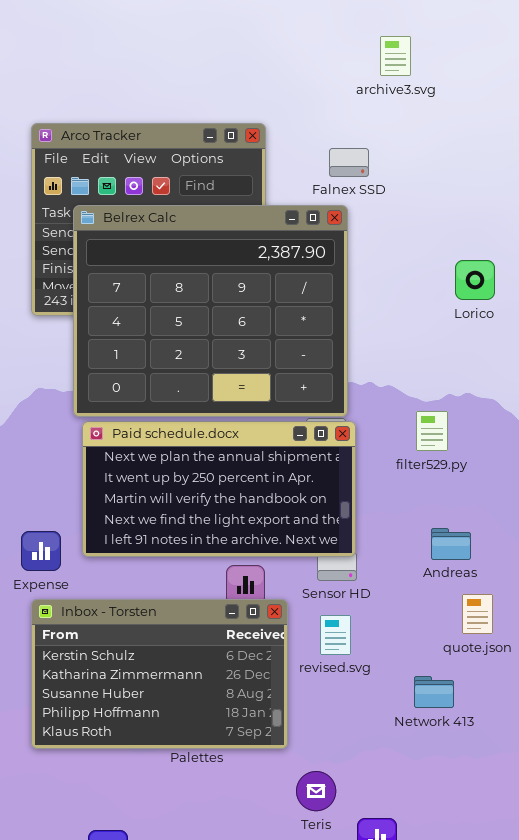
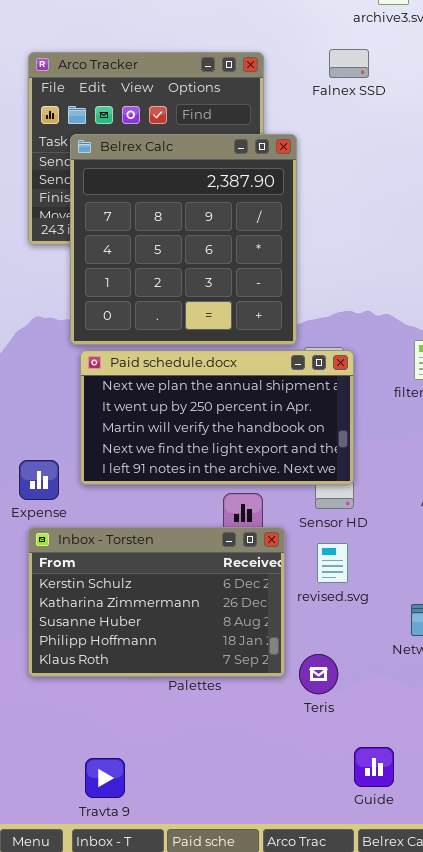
Falnex SSD: [329,148,369,177] -> [329,49,369,78], moved
Belrex Calc: [73,205,348,417] -> [70,134,297,345], resized
Teris: [296,771,336,811] -> [299,654,338,694], moved

